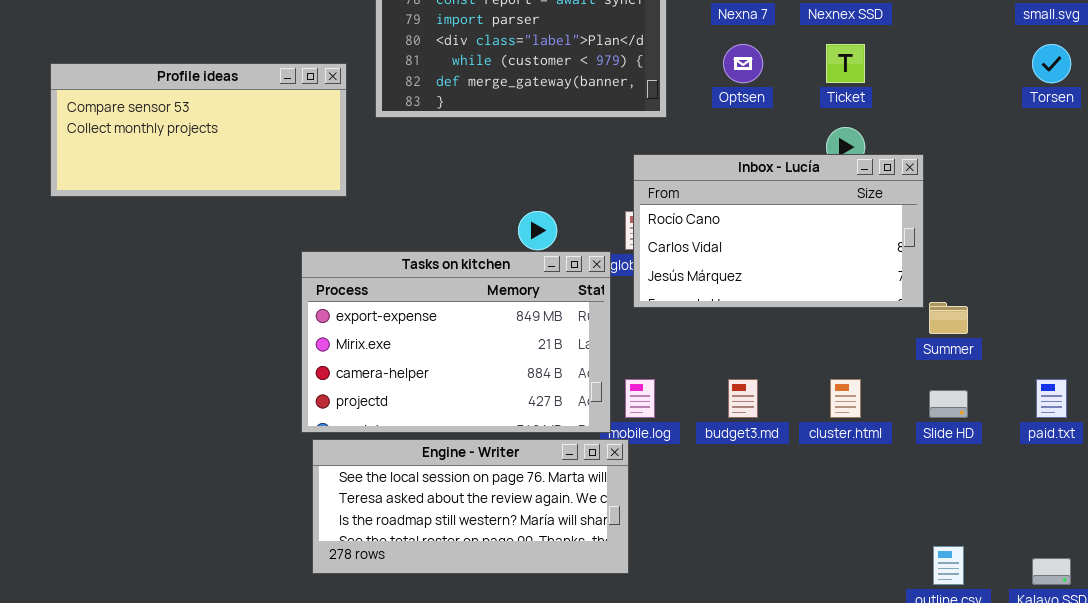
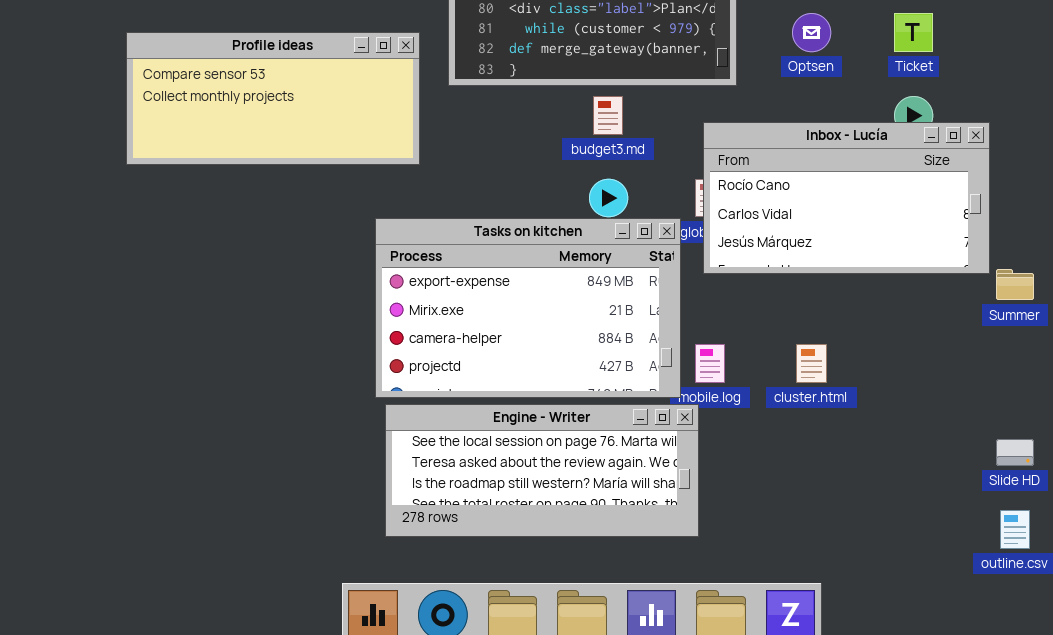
budget3.md: [728,379,758,418] -> [593,96,623,135], moved
cluster.html: [830,379,861,418] -> [796,344,827,383], moved
Slide HD: [929,390,968,418] -> [996,439,1034,466], moved

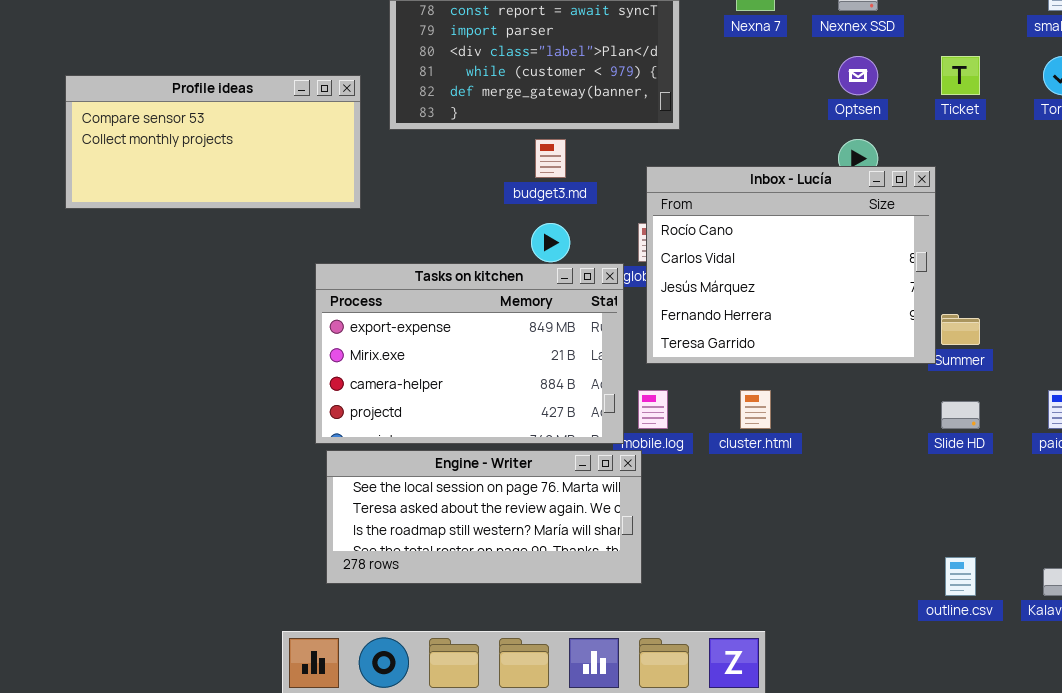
Optsen: [792,13,831,52] -> [838,56,878,95], moved
Ticket: [894,13,933,52] -> [941,56,980,95], moved
Inbox - Lucía: [703,122,990,274] -> [646,166,936,364], resized
Slide HD: [996,439,1034,466] -> [941,401,980,429], moved

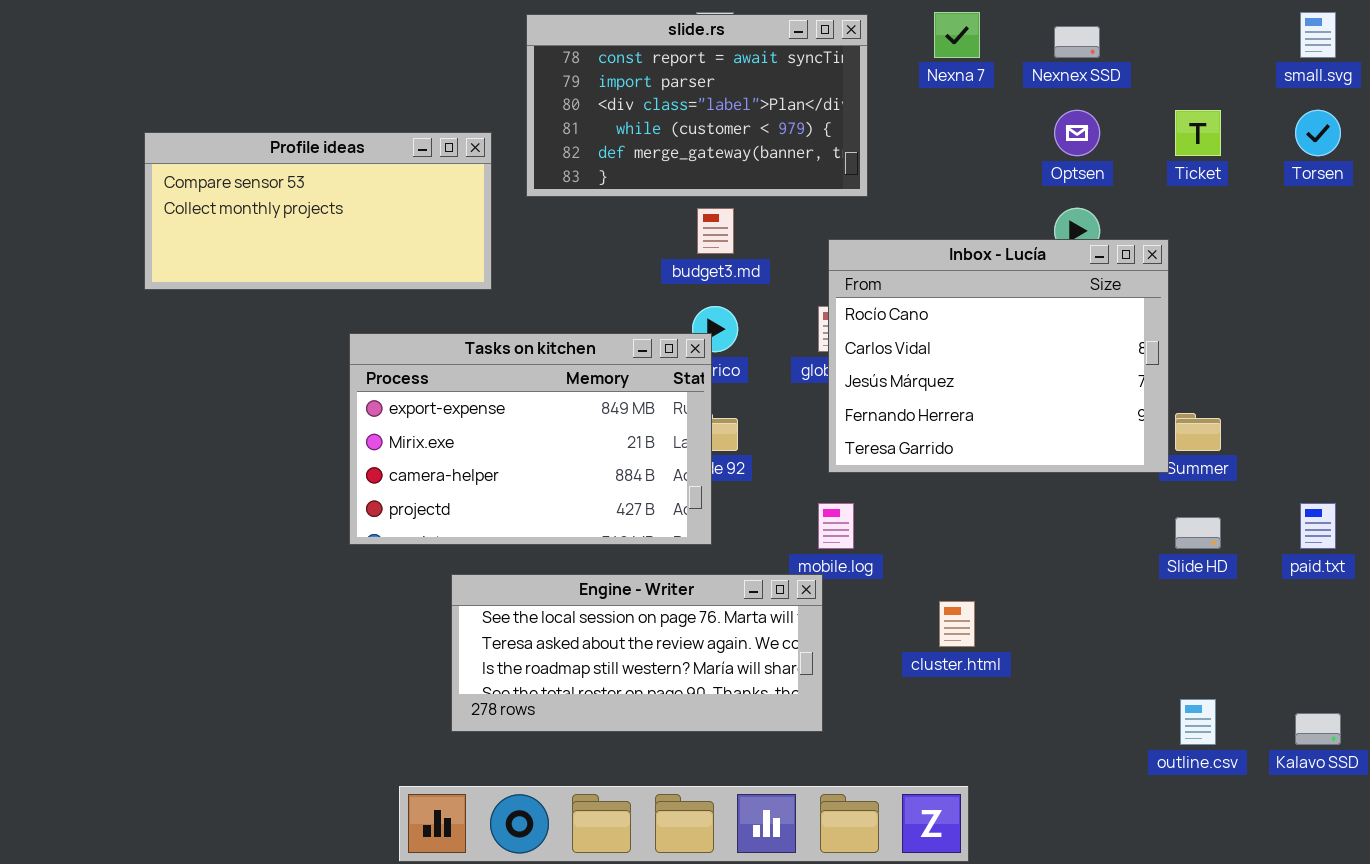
Tasks on kitchen: [315,263,624,444] -> [349,333,712,545], moved
cluster.html: [740,390,771,429] -> [939,601,975,647], moved

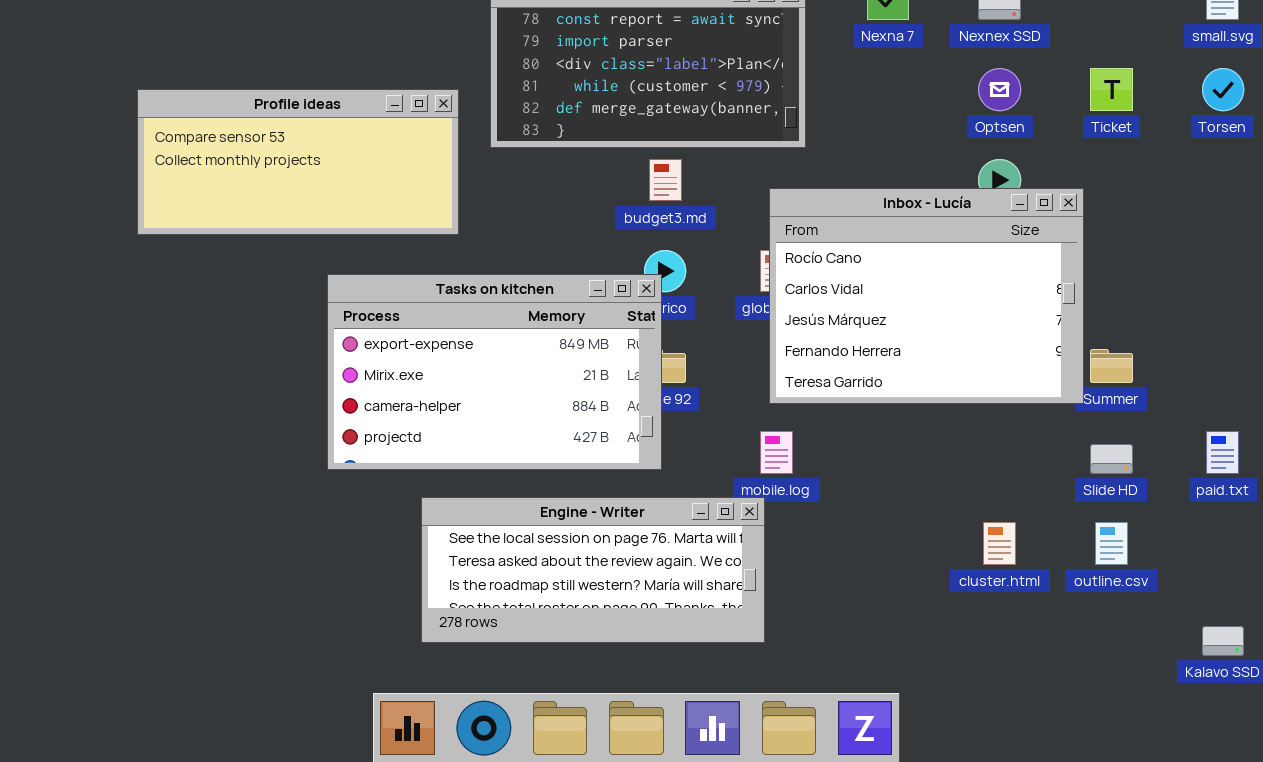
cluster.html: [939,601,975,647] -> [983,522,1016,565], moved
outline.csv: [1180,699,1216,745] -> [1095,522,1128,565], moved

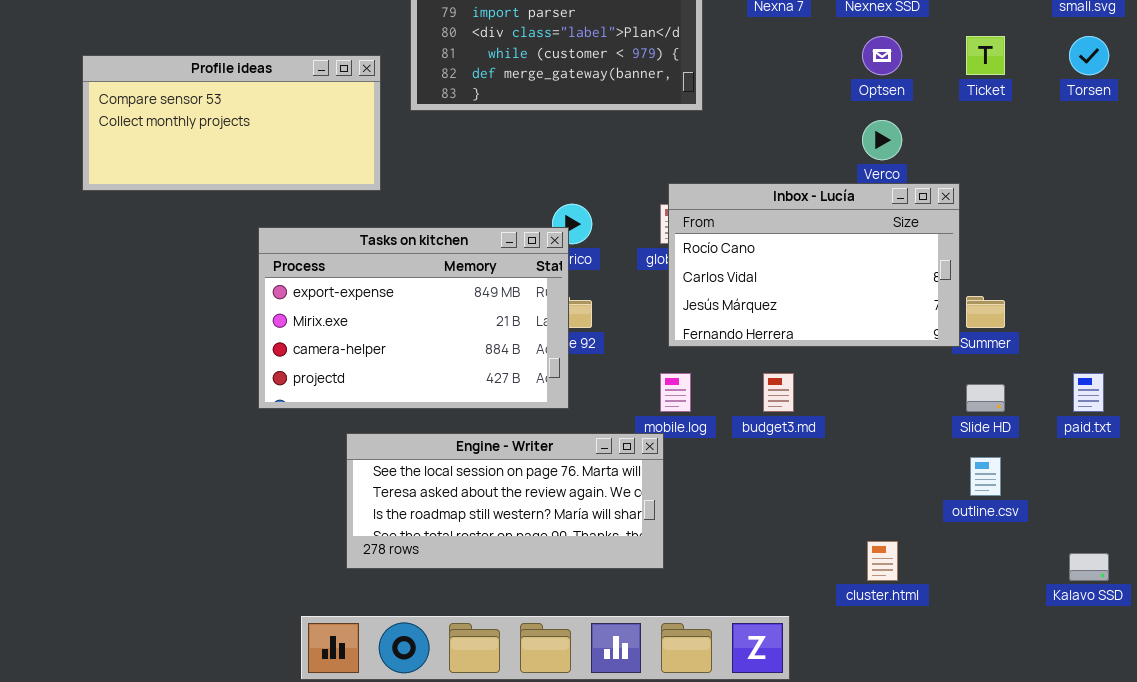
budget3.md: [649,159,682,201] -> [763,373,794,412], moved
Inbox - Lucía: [769,188,1084,404] -> [668,183,960,347], resized
cluster.html: [983,522,1016,565] -> [867,541,898,581], moved

